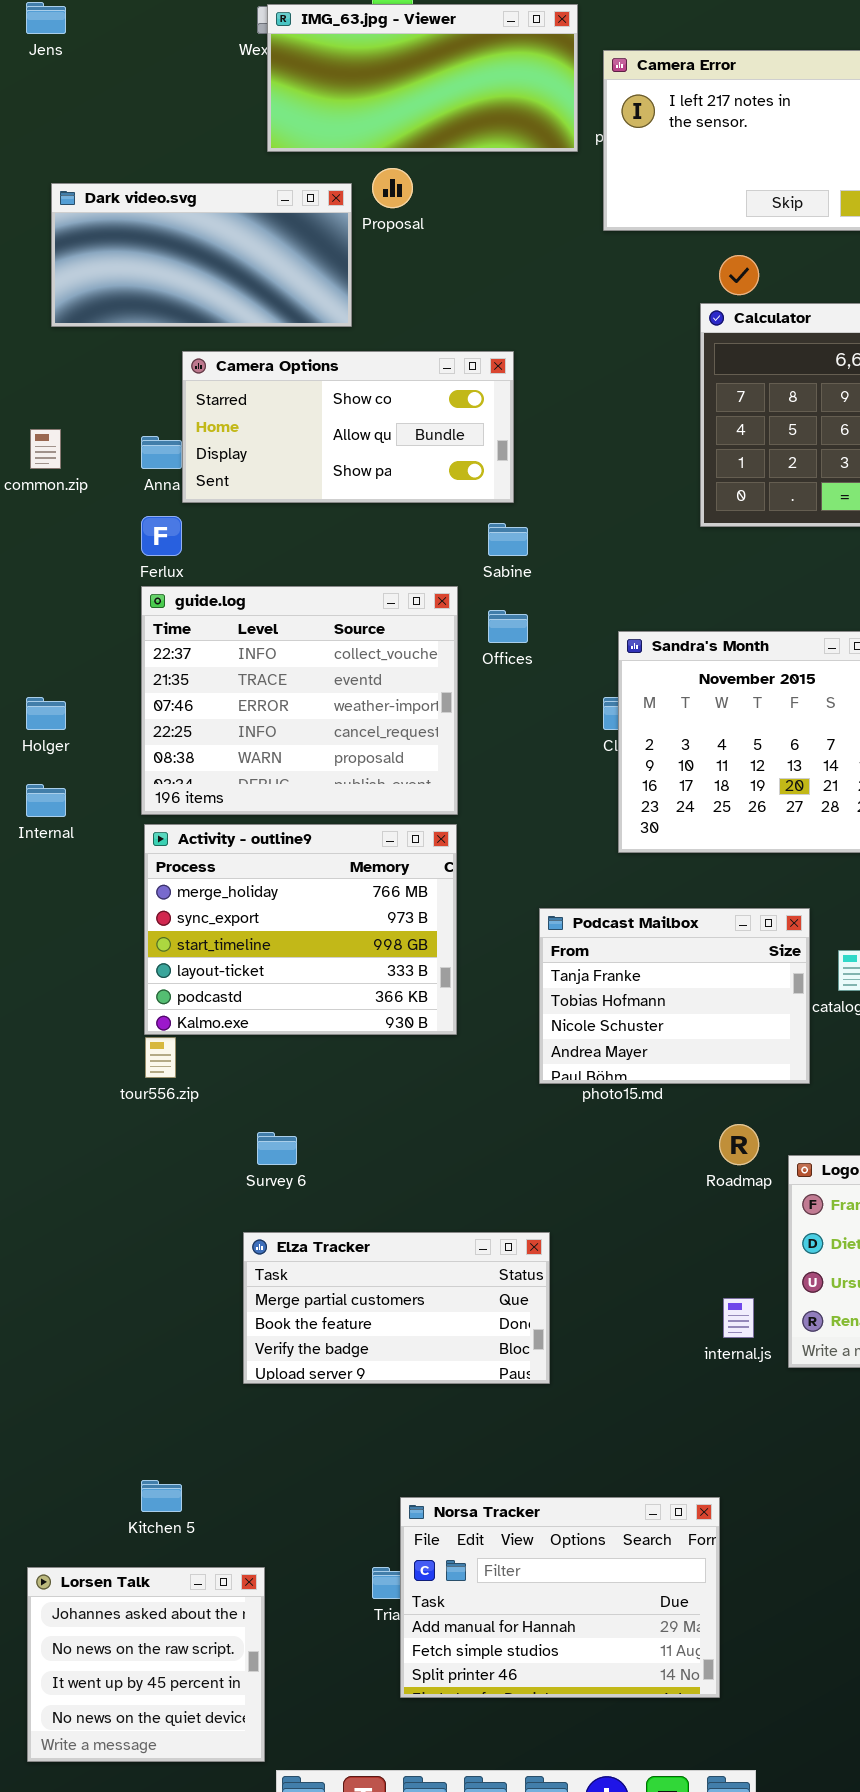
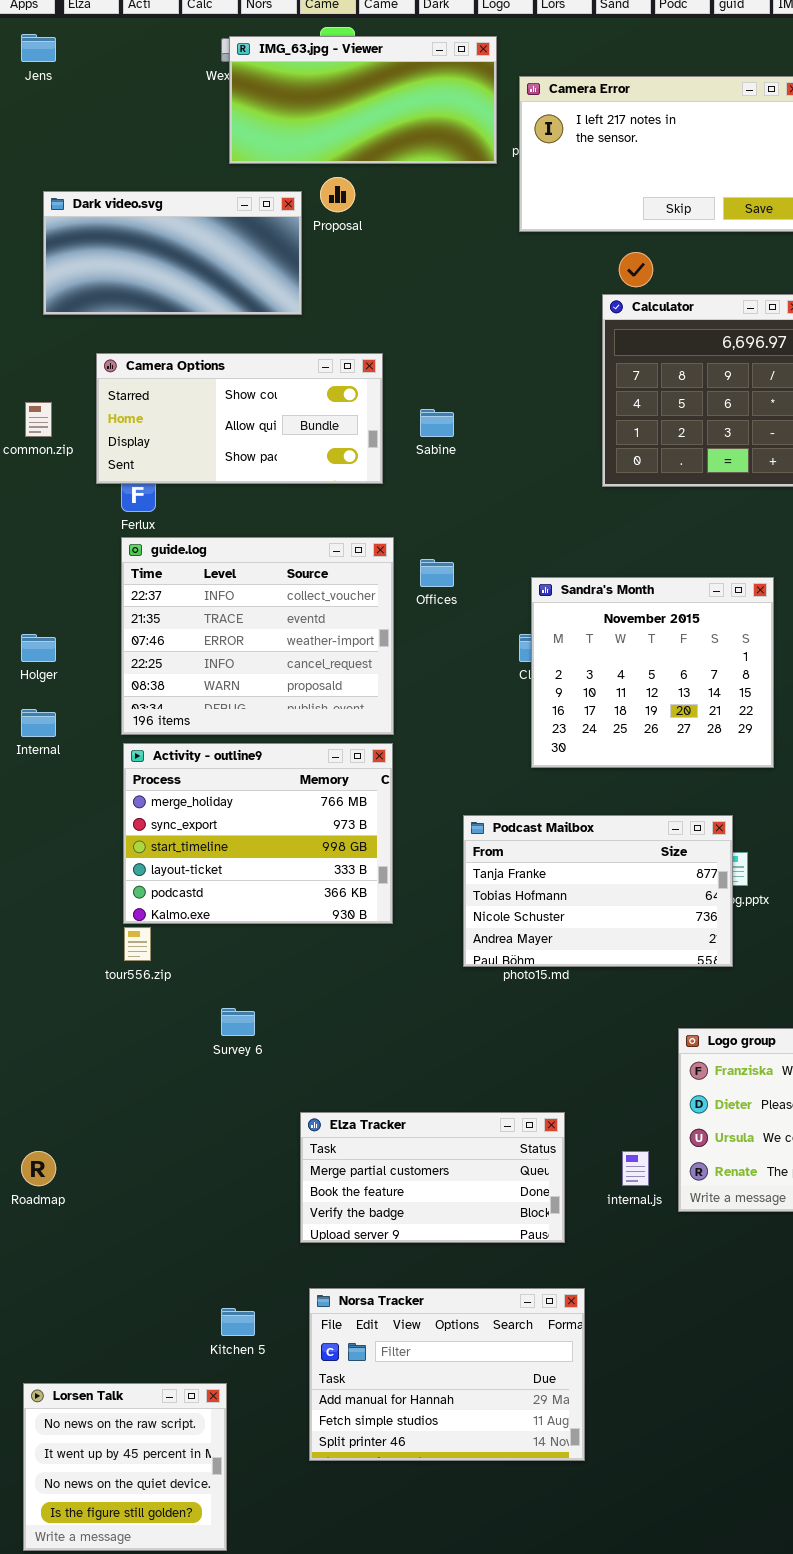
Camera Options: [182,351,514,503] -> [96,353,383,484], moved
Sabine: [488,523,528,556] -> [420,409,454,437], moved
Podcast Mailbox: [539,908,810,1084] -> [463,815,733,967], resized
Roadmap: [719,1124,759,1165] -> [21,1151,56,1186], moved
Elza Tracker: [243,1232,550,1384] -> [300,1112,565,1243], moved
Kitchen 5: [141,1480,182,1512] -> [221,1308,255,1336], moved
Norsa Tracker: [400,1497,720,1698] -> [309,1288,585,1461], moved
Lorsen Talk: [27,1567,265,1762] -> [23,1383,227,1551], scrolled down 1 row

